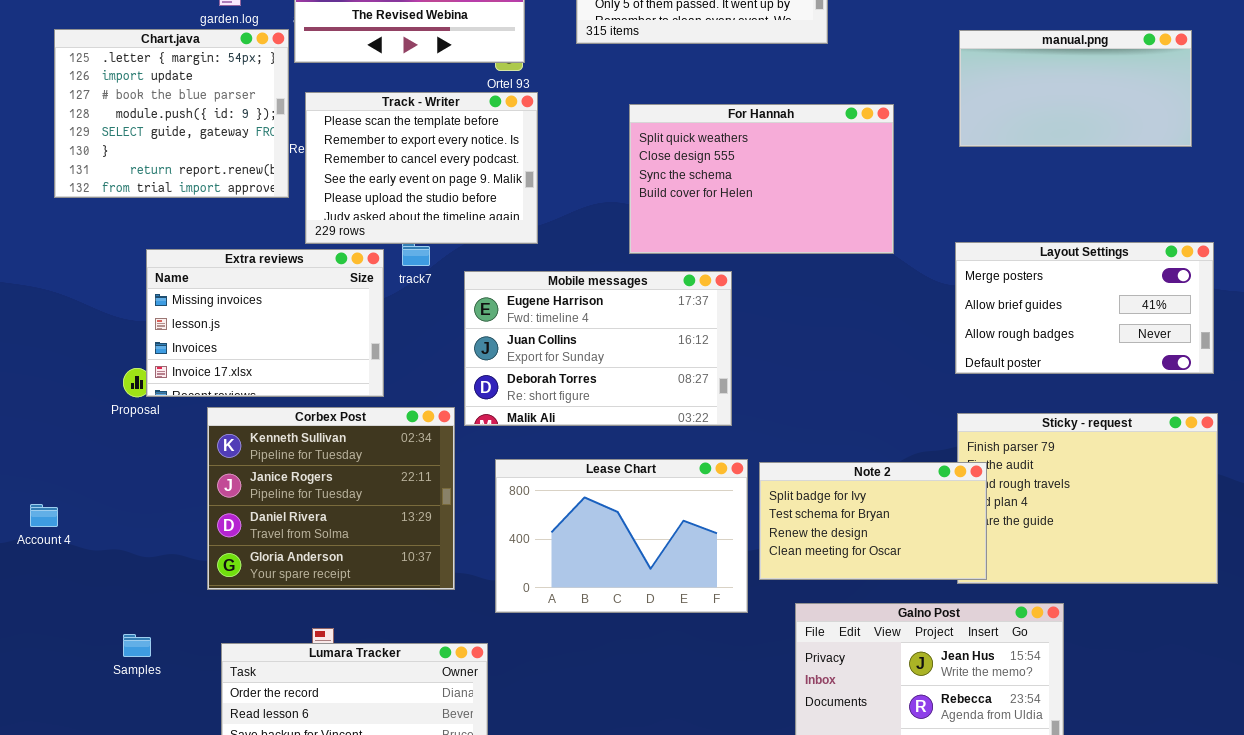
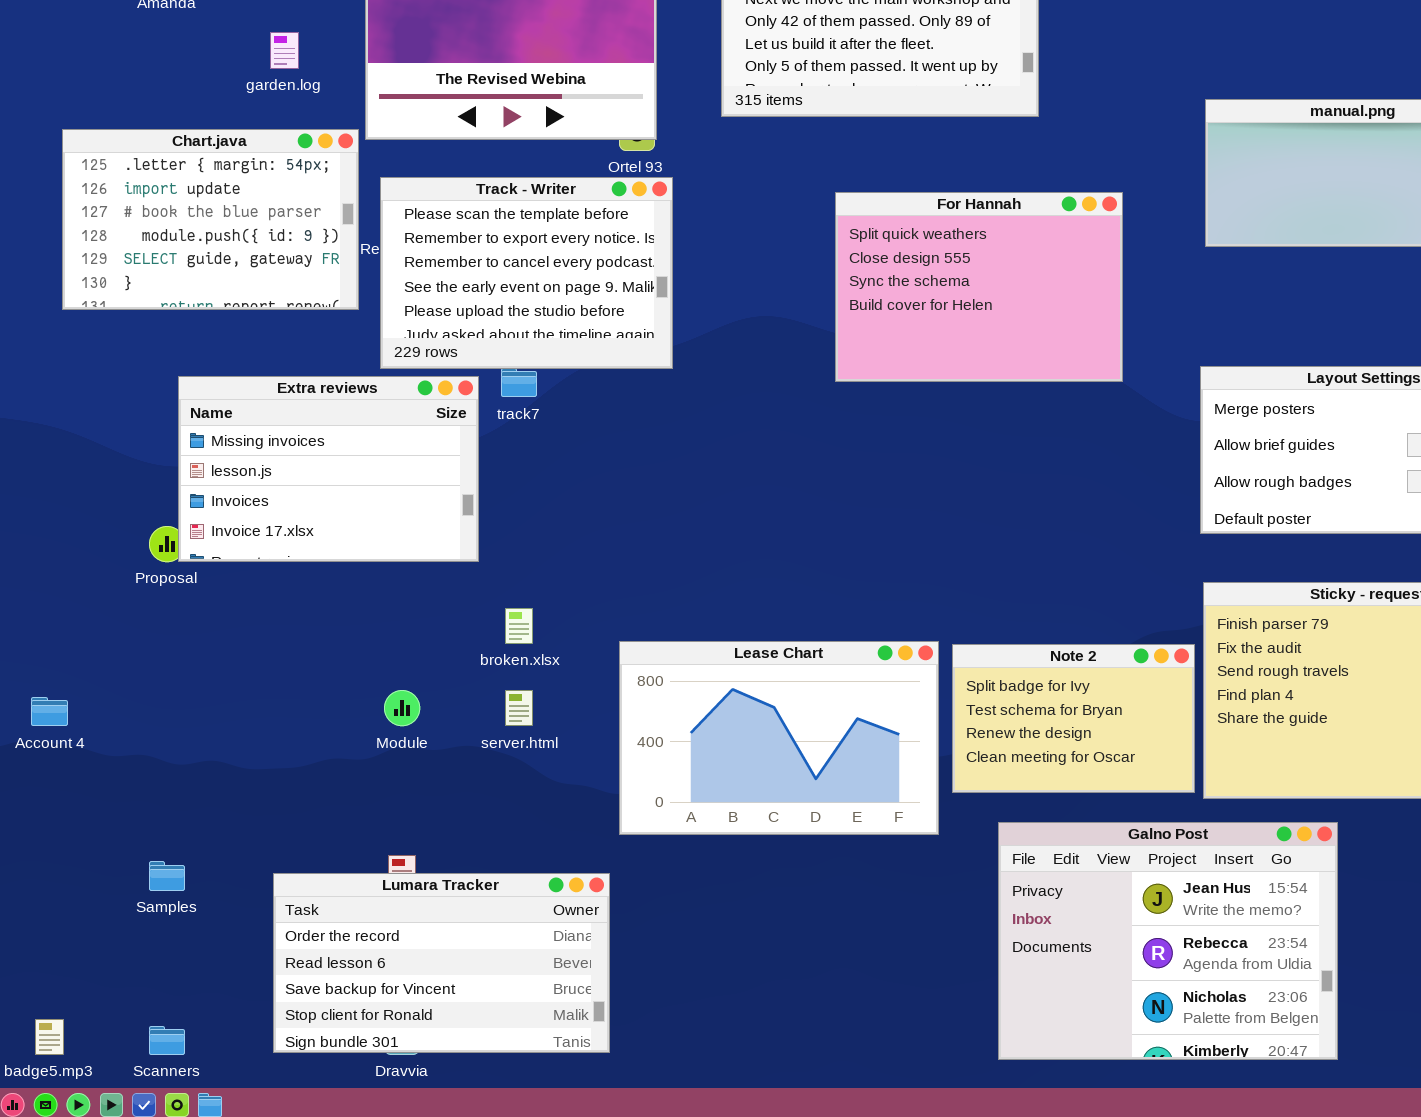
Chart.java: [54,29,289,198] -> [62,129,359,310], resized
For Hannah: [629,104,894,254] -> [835,192,1123,382], resized
Mobile messages: [464,271,732,426] -> none, closed
Corbex Post: [207,407,455,590] -> none, closed
Note 2: [759,462,987,580] -> [952,644,1195,793], resized

